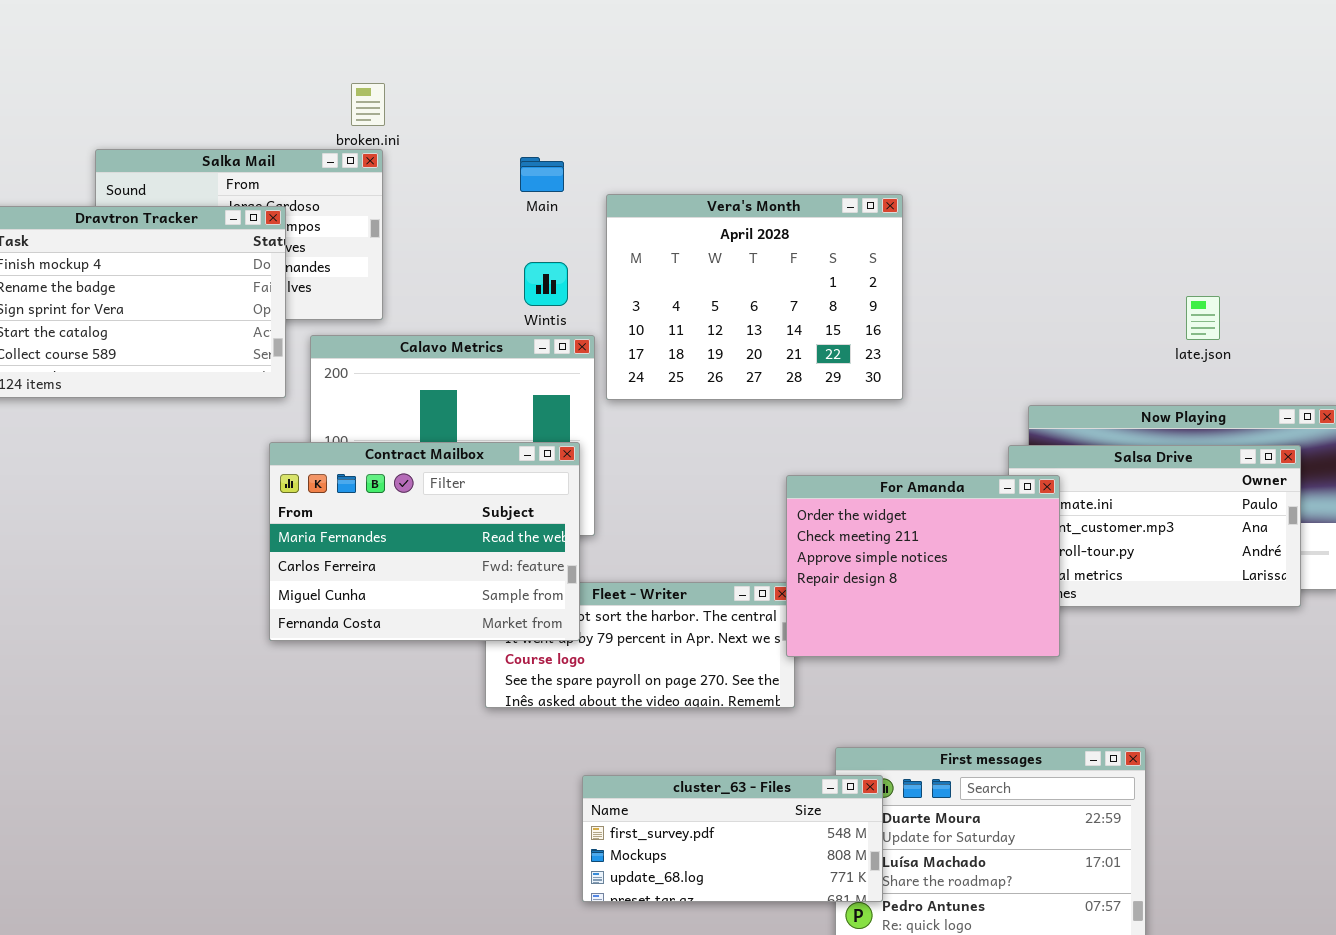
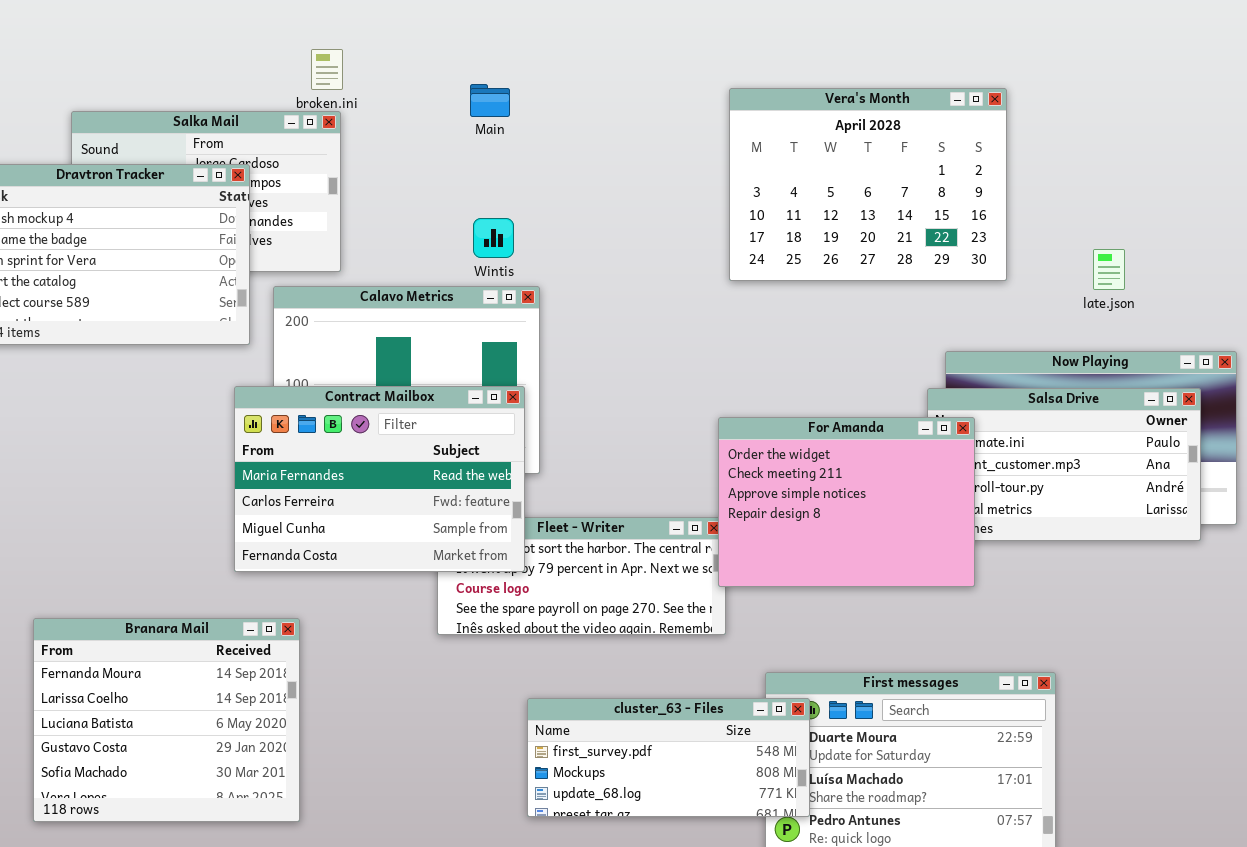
Main: [520,157,564,192] -> [470,84,510,117], moved
Vera's Month: [606,194,903,400] -> [729,88,1007,281], moved
Branara Mail: none -> [33,618,300,822], opened

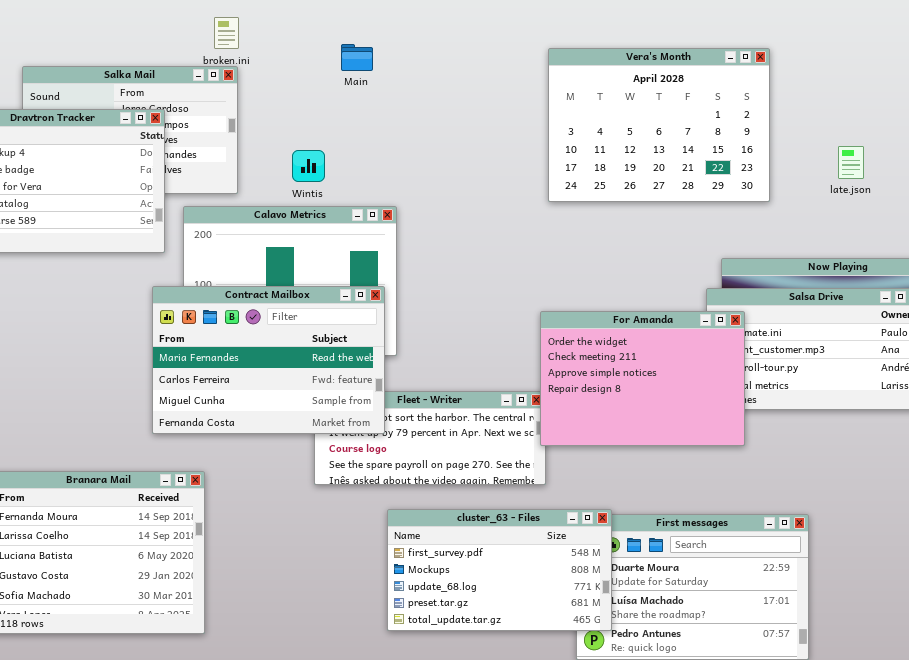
Wintis: [473,218,514,258] -> [292,150,325,182], moved
late.json: [1093,249,1125,290] -> [838,146,864,179], moved
cluster_63 - Files: [527,698,810,817] -> [387,509,612,631], resized

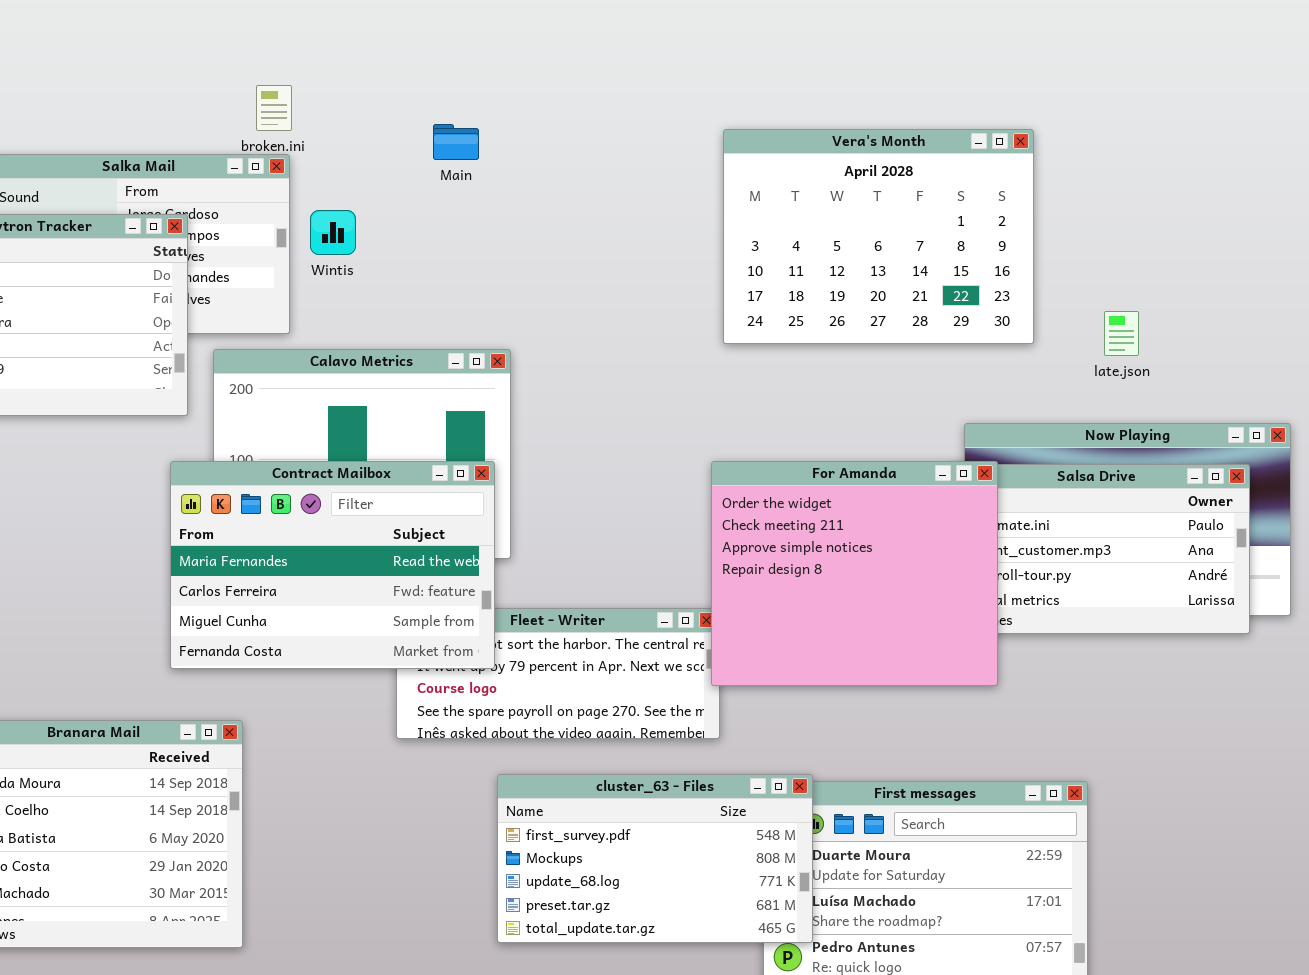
late.json: [838,146,864,179] -> [1104,311,1139,356], moved
Wintis: [292,150,325,182] -> [310,210,356,255], moved
For Amanda: [540,311,745,446] -> [711,461,998,686], resized

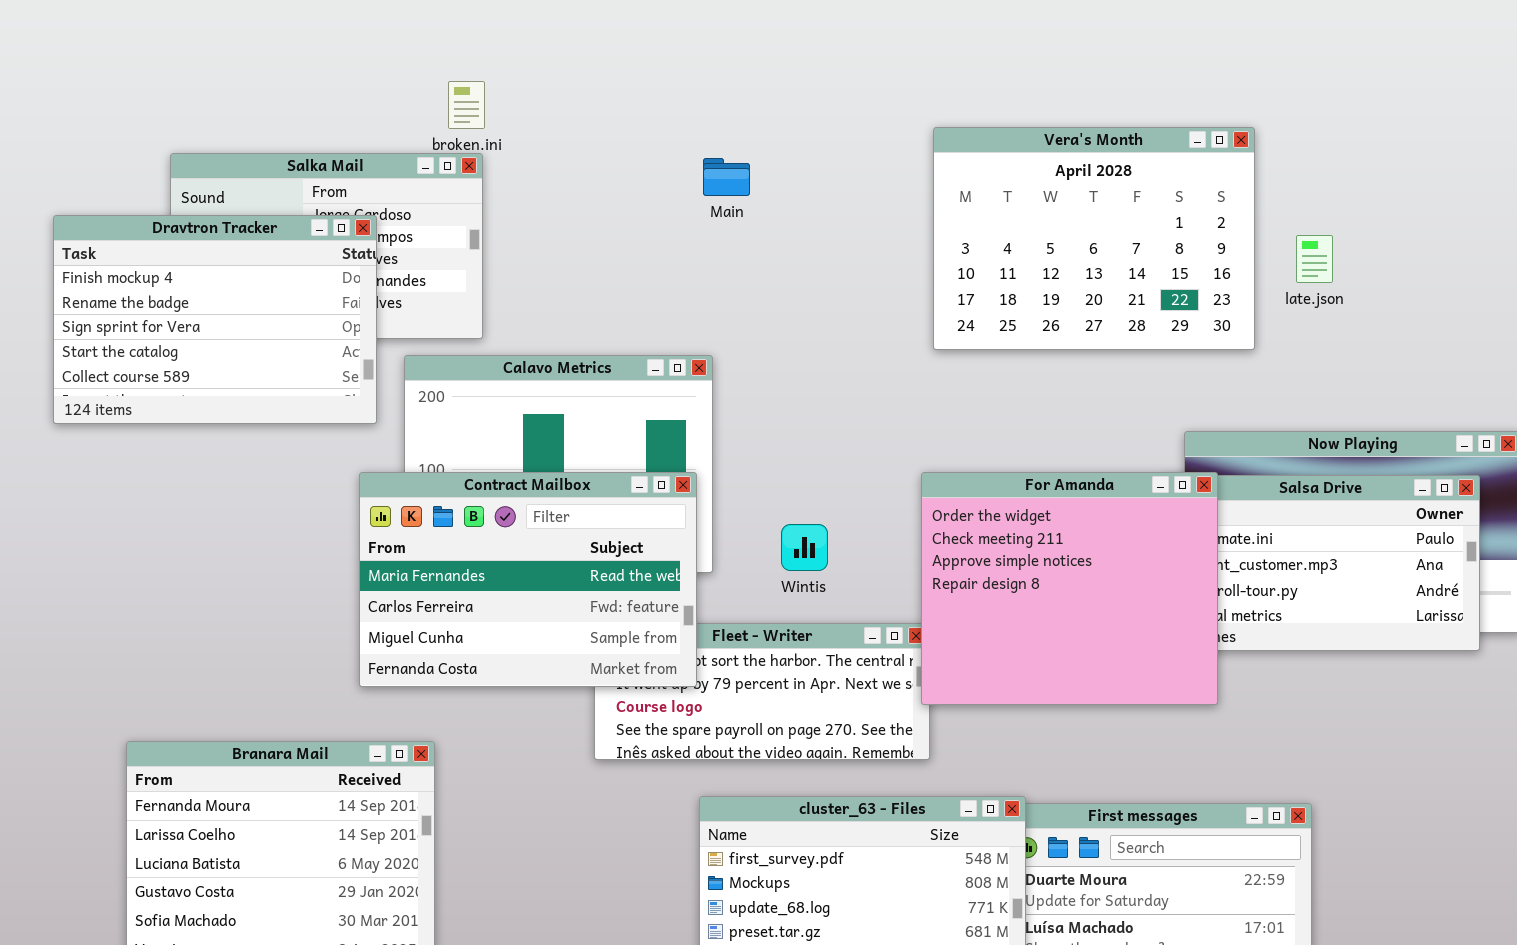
Main: [433,124,479,160] -> [703,158,750,196], moved
Wintis: [310,210,356,255] -> [781,524,828,571], moved
late.json: [1104,311,1139,356] -> [1296,235,1333,283], moved

